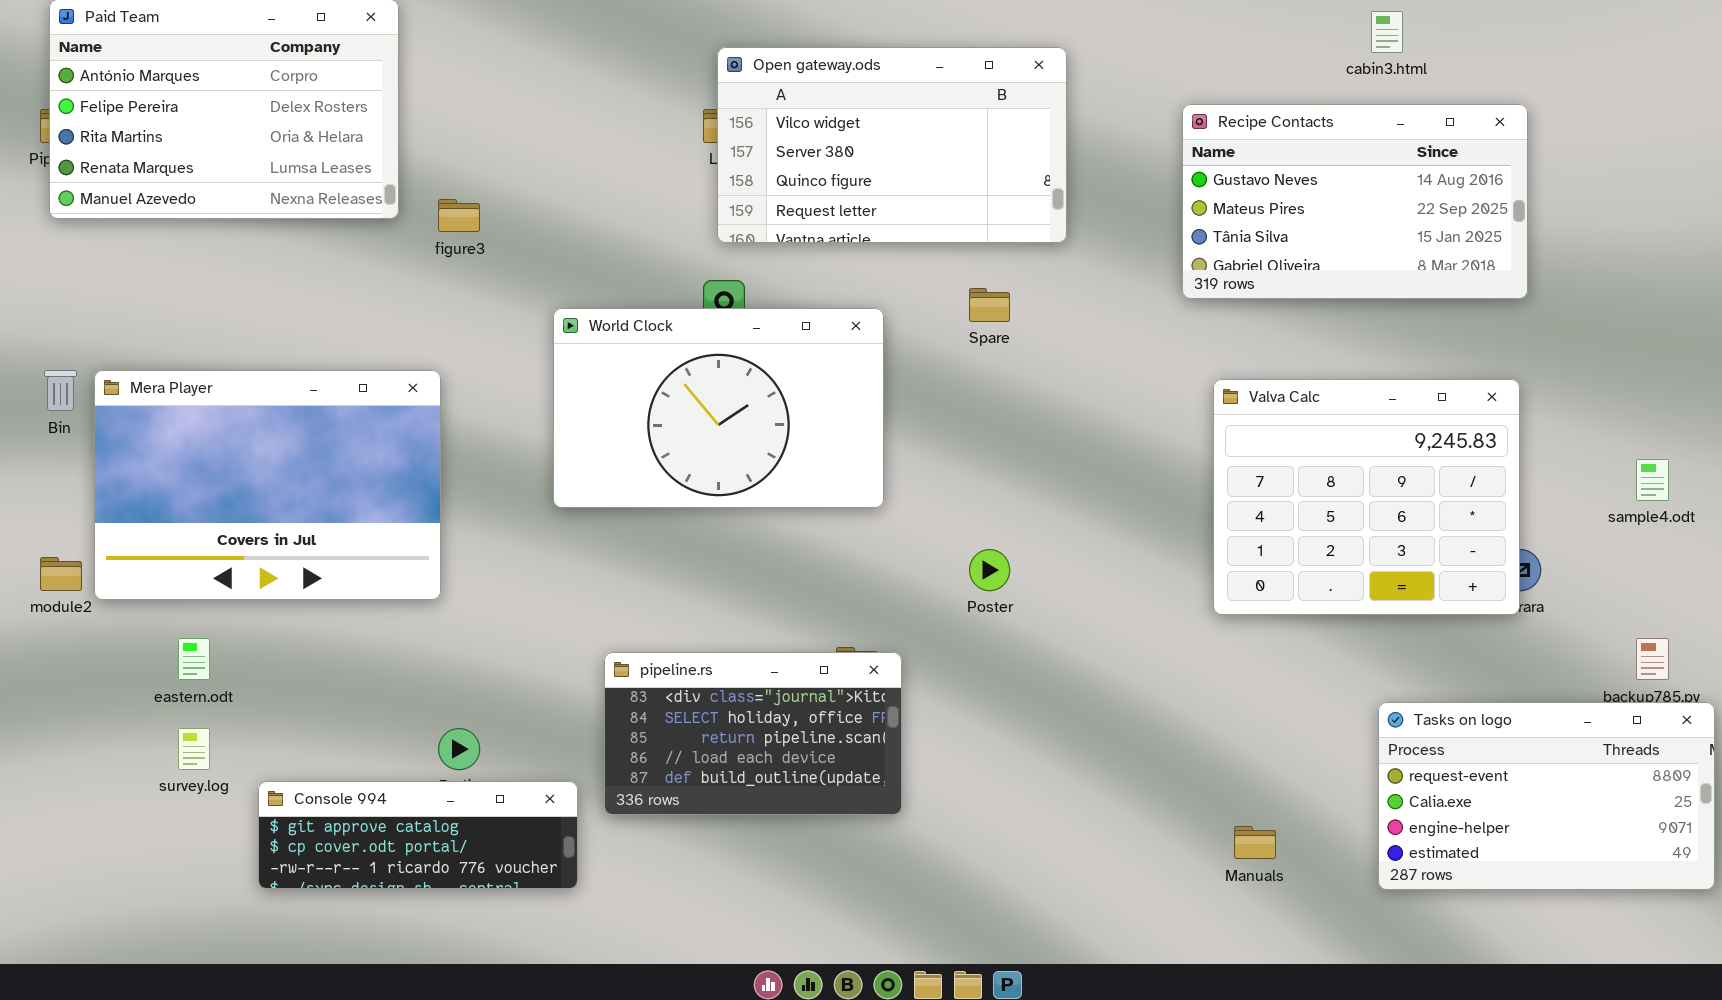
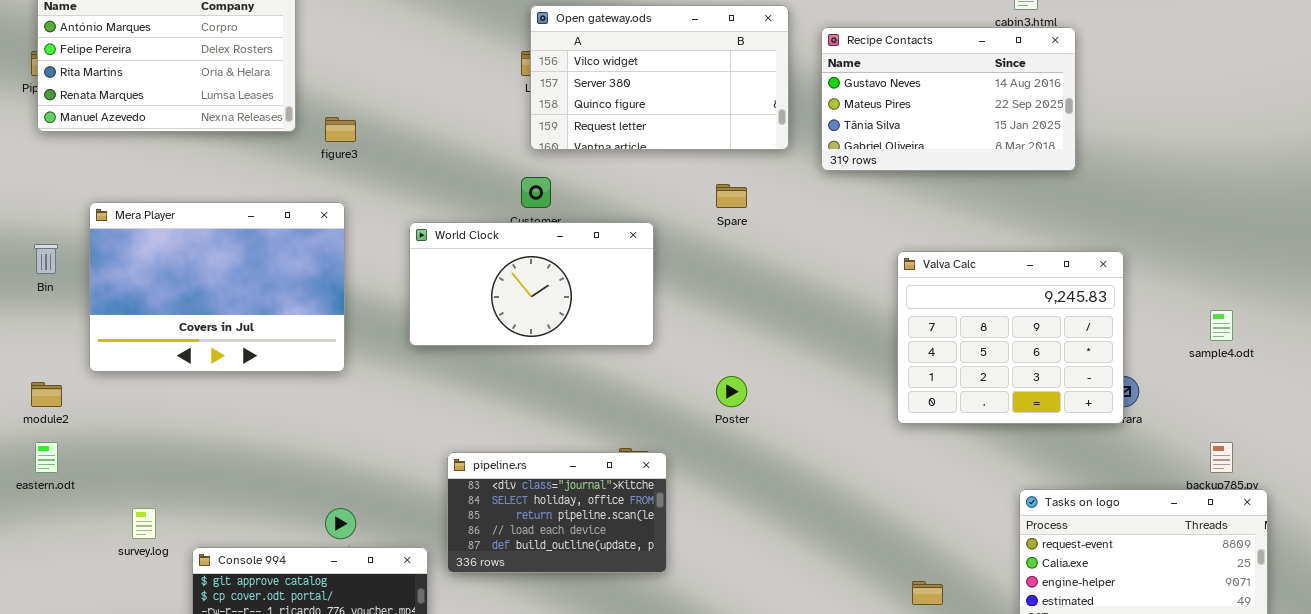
Recipe Contacts: [1182,104,1528,299] -> [821,27,1076,171], moved
World Clock: [553,308,884,508] -> [409,222,654,346], resized
Mera Player: [94,370,441,600] -> [89,202,345,372], moved
eastern.odt: [178,638,210,680] -> [35,442,58,473], moved

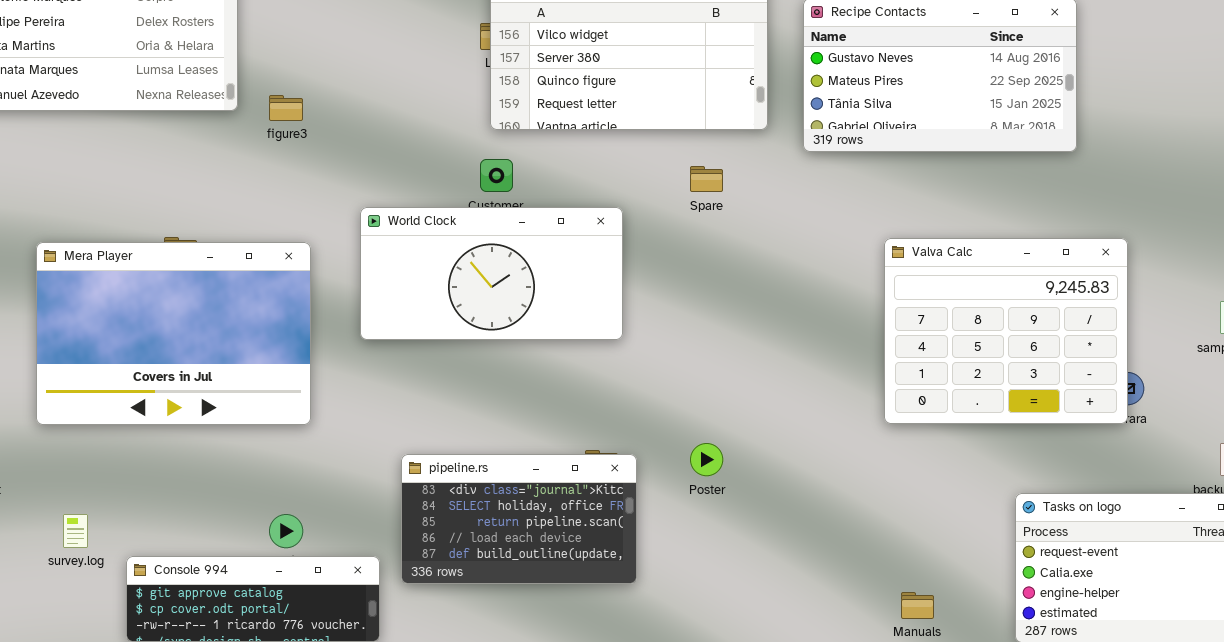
Mera Player: [89,202,345,372] -> [36,242,311,425], moved
Poster: [716,376,747,407] -> [690,443,723,476], moved

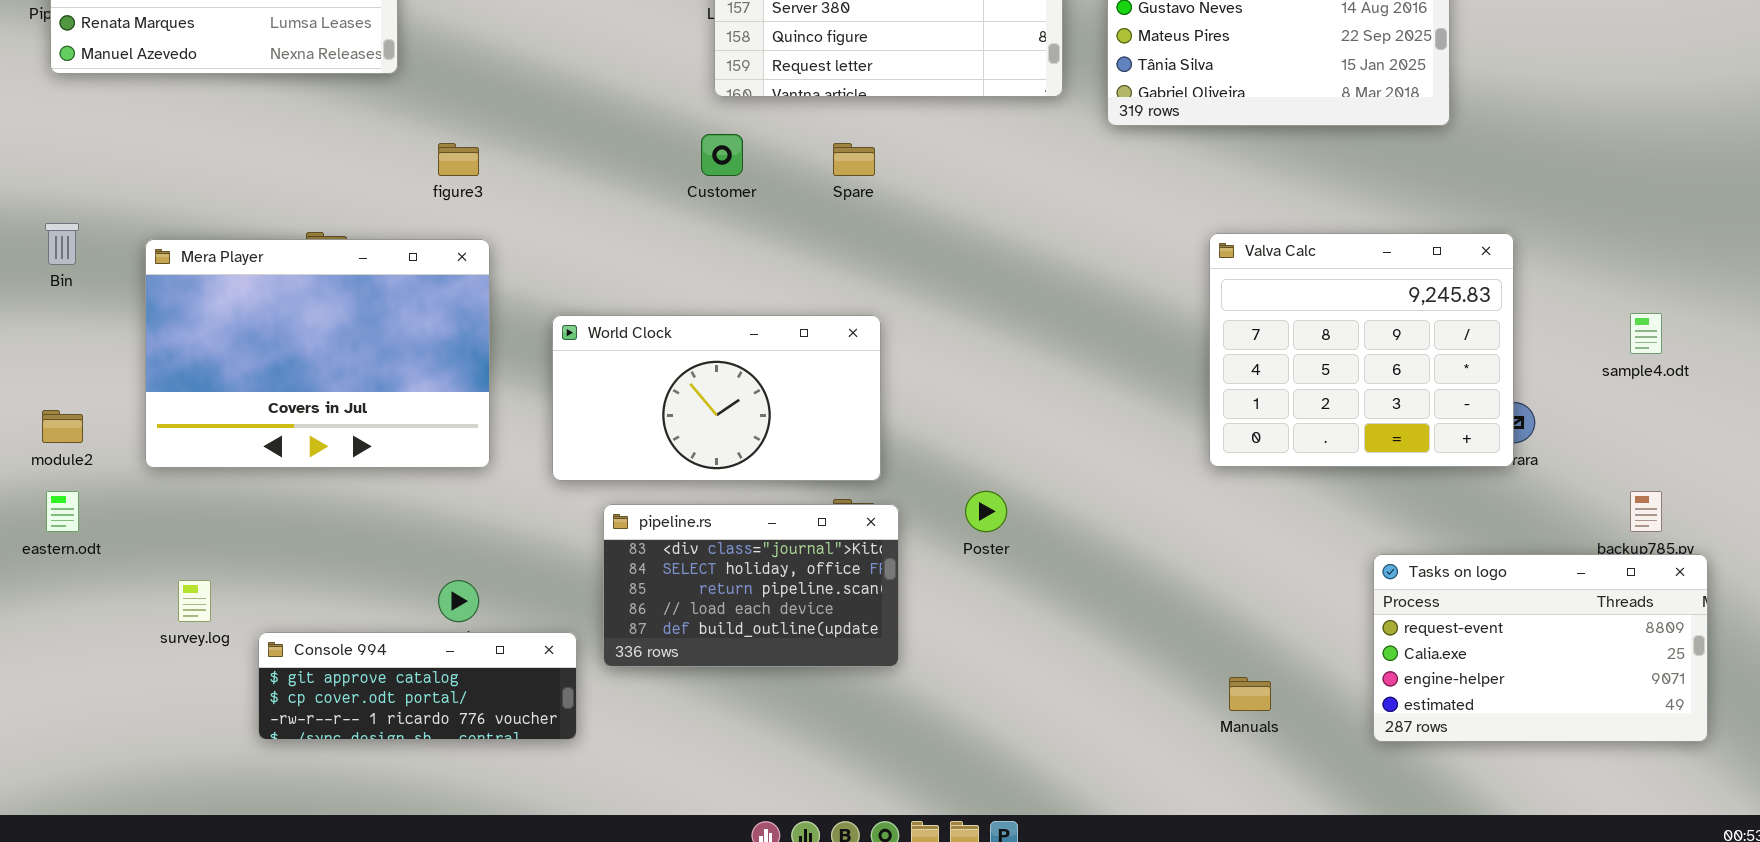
figure3: [269,95,303,121] -> [438,143,479,176], moved
Spare: [690,166,723,192] -> [833,143,875,176], moved
World Clock: [360,207,623,340] -> [552,315,881,481], moved

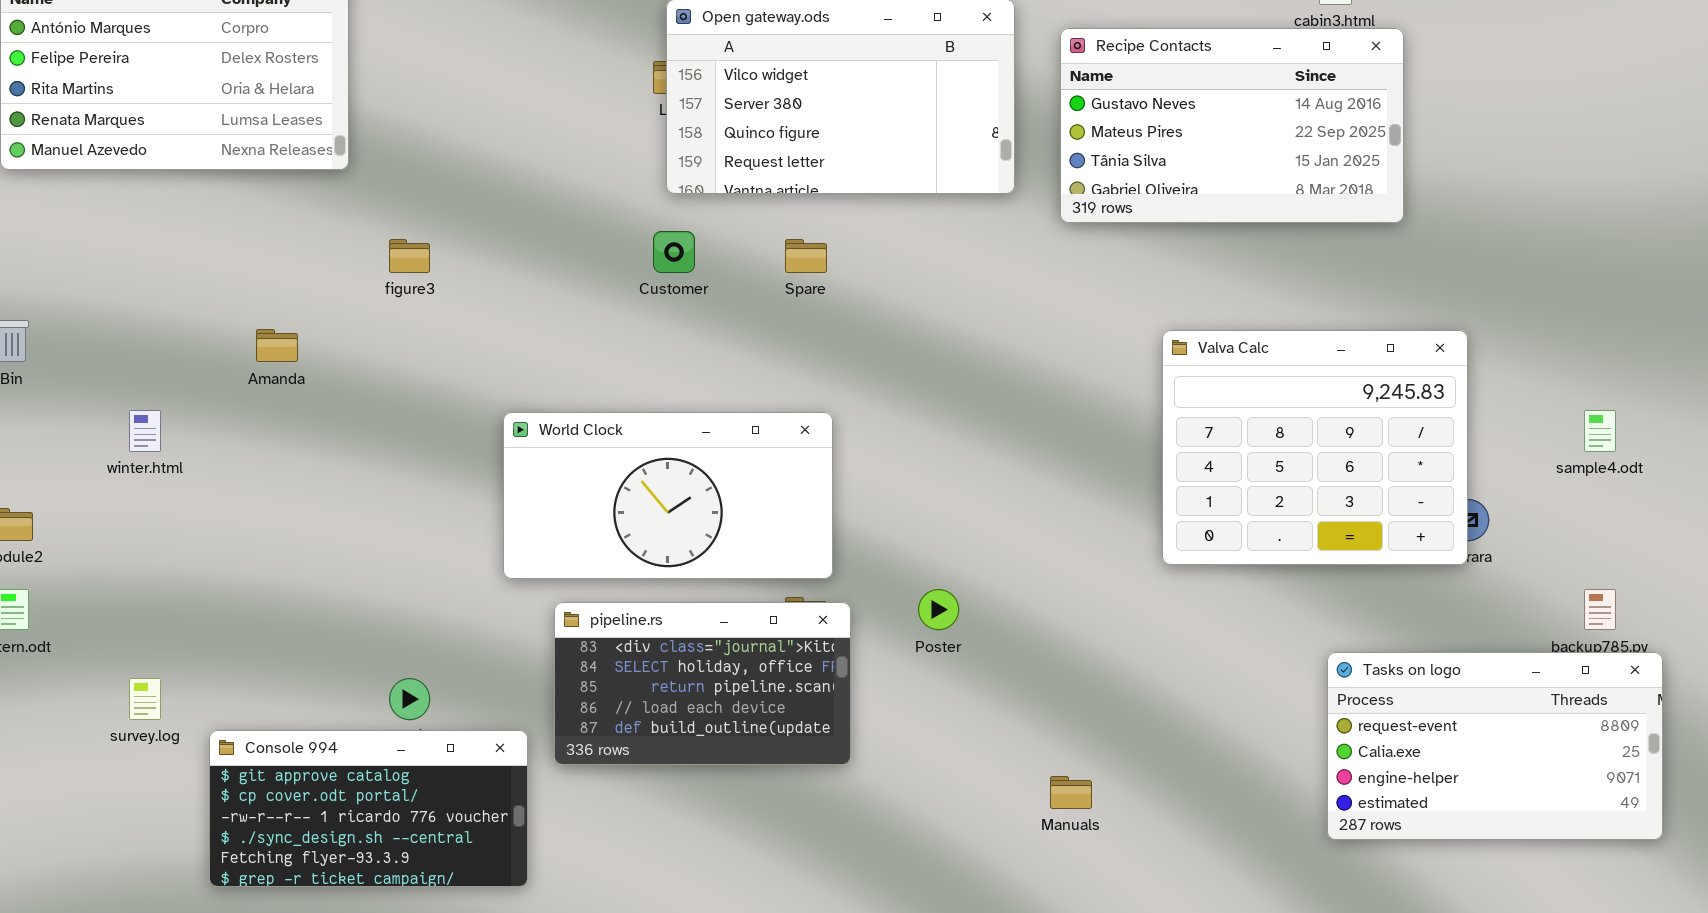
Mera Player: [145,239,490,468] -> none, closed
Console 994: [258,632,577,740] -> [209,730,528,887], resized
Manuals: [1229,677,1271,711] -> [1050,776,1092,809], moved

